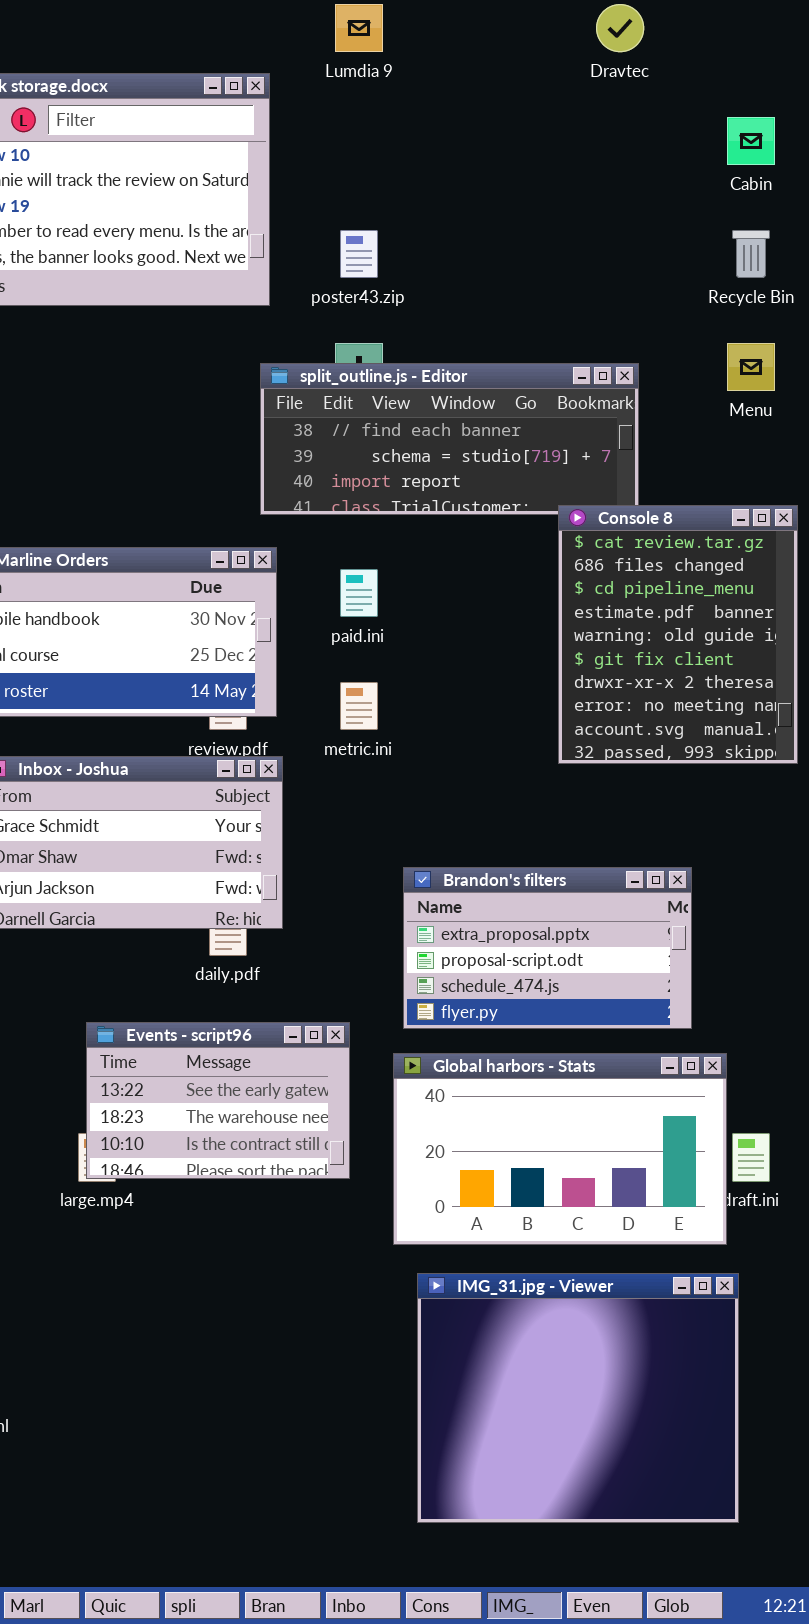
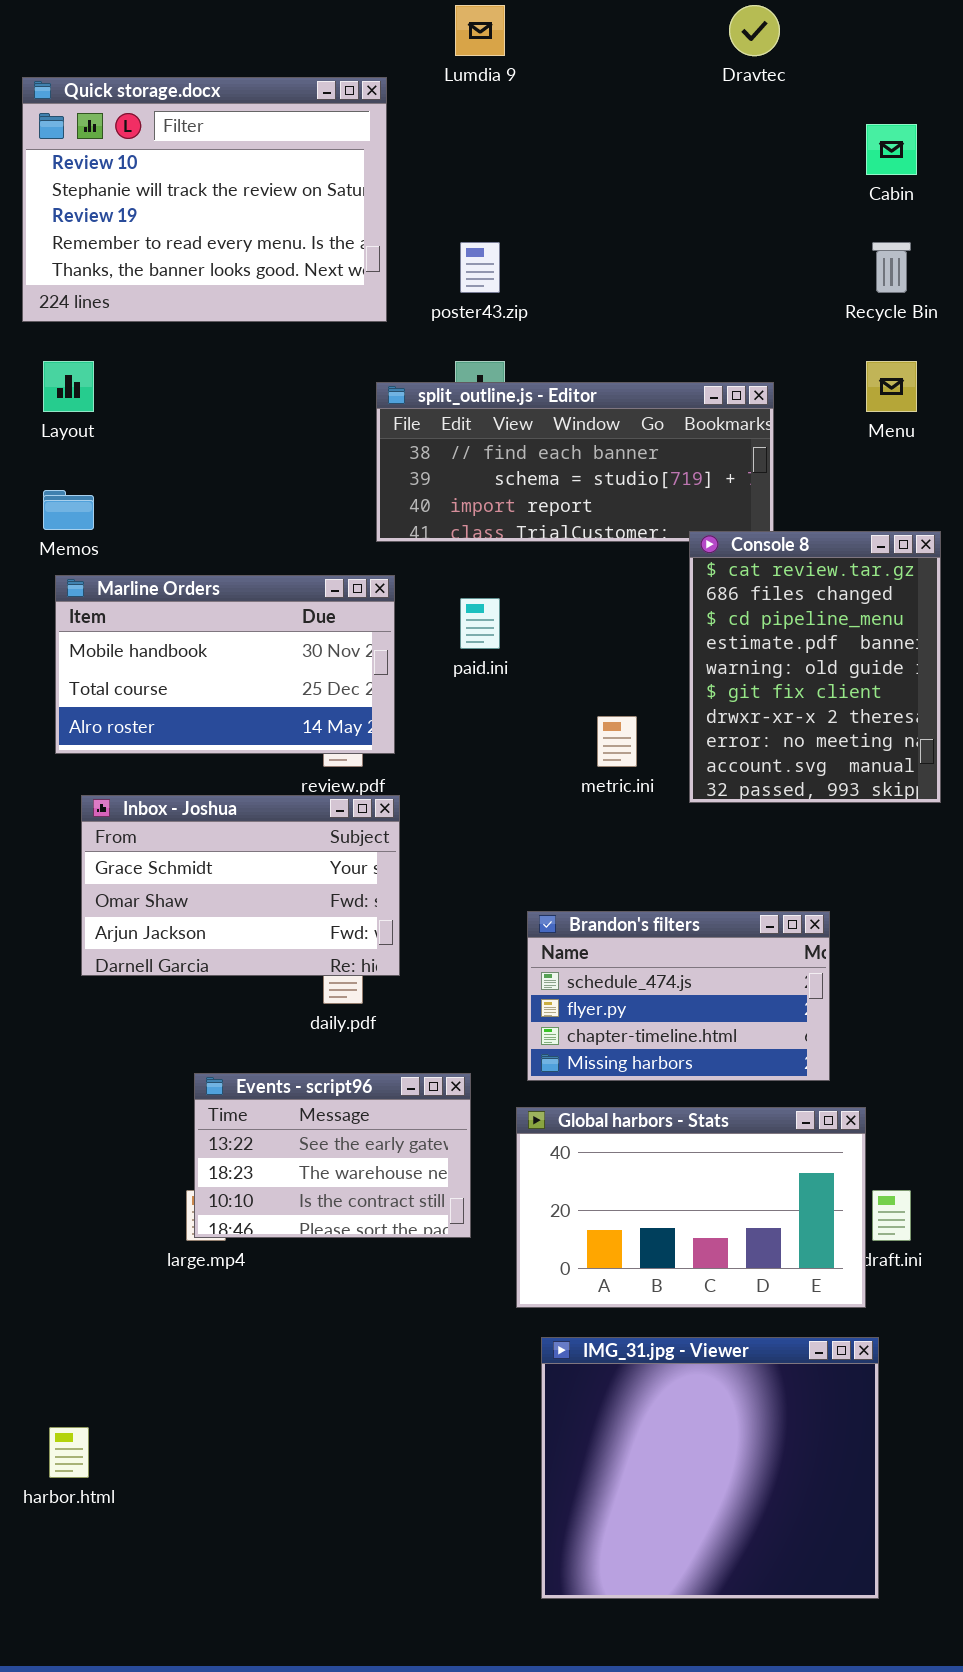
metric.ini: [340,682,378,730] -> [597,716,637,767], moved
Brandon's filters: [403,867,692,1029] -> [527,911,830,1081], scrolled down 2 rows

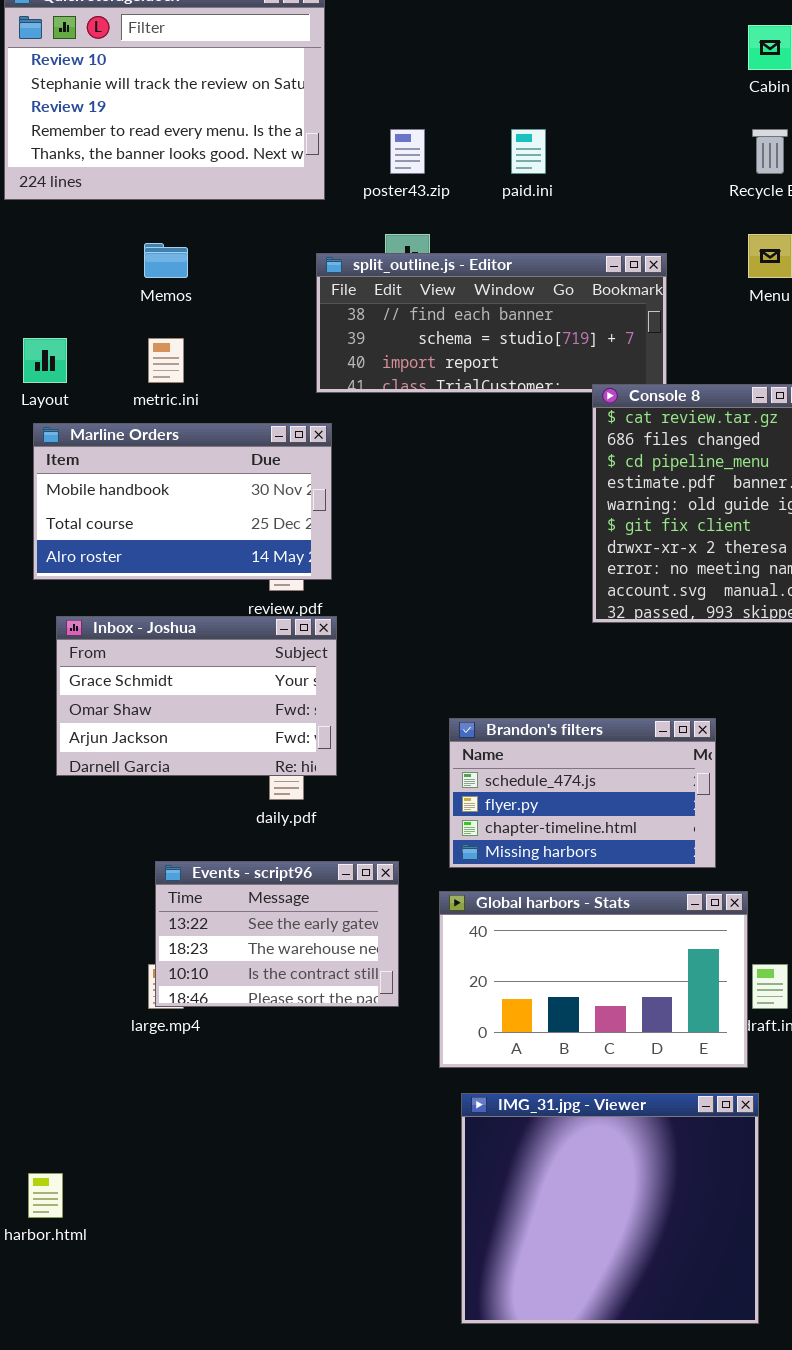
Layout: [43,361,94,412] -> [23,338,67,383], moved
Memos: [43,490,94,530] -> [144,243,188,278], moved
paid.ini: [460,598,500,649] -> [511,129,546,174], moved
metric.ini: [597,716,637,767] -> [148,338,184,383], moved

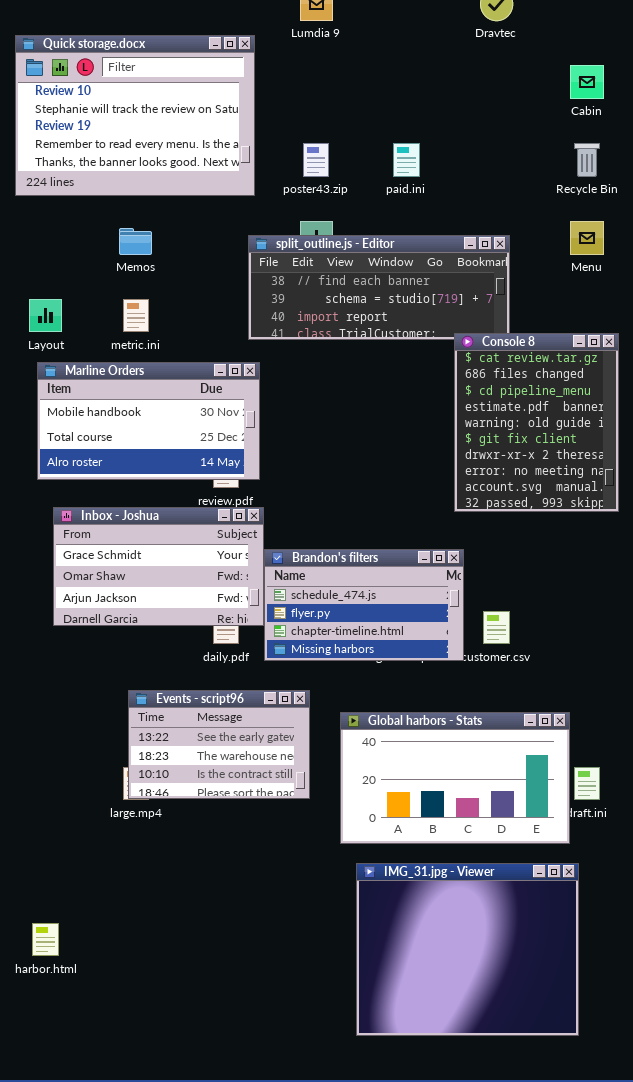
Brandon's filters: [449,718,716,868] -> [264,549,464,661], moved

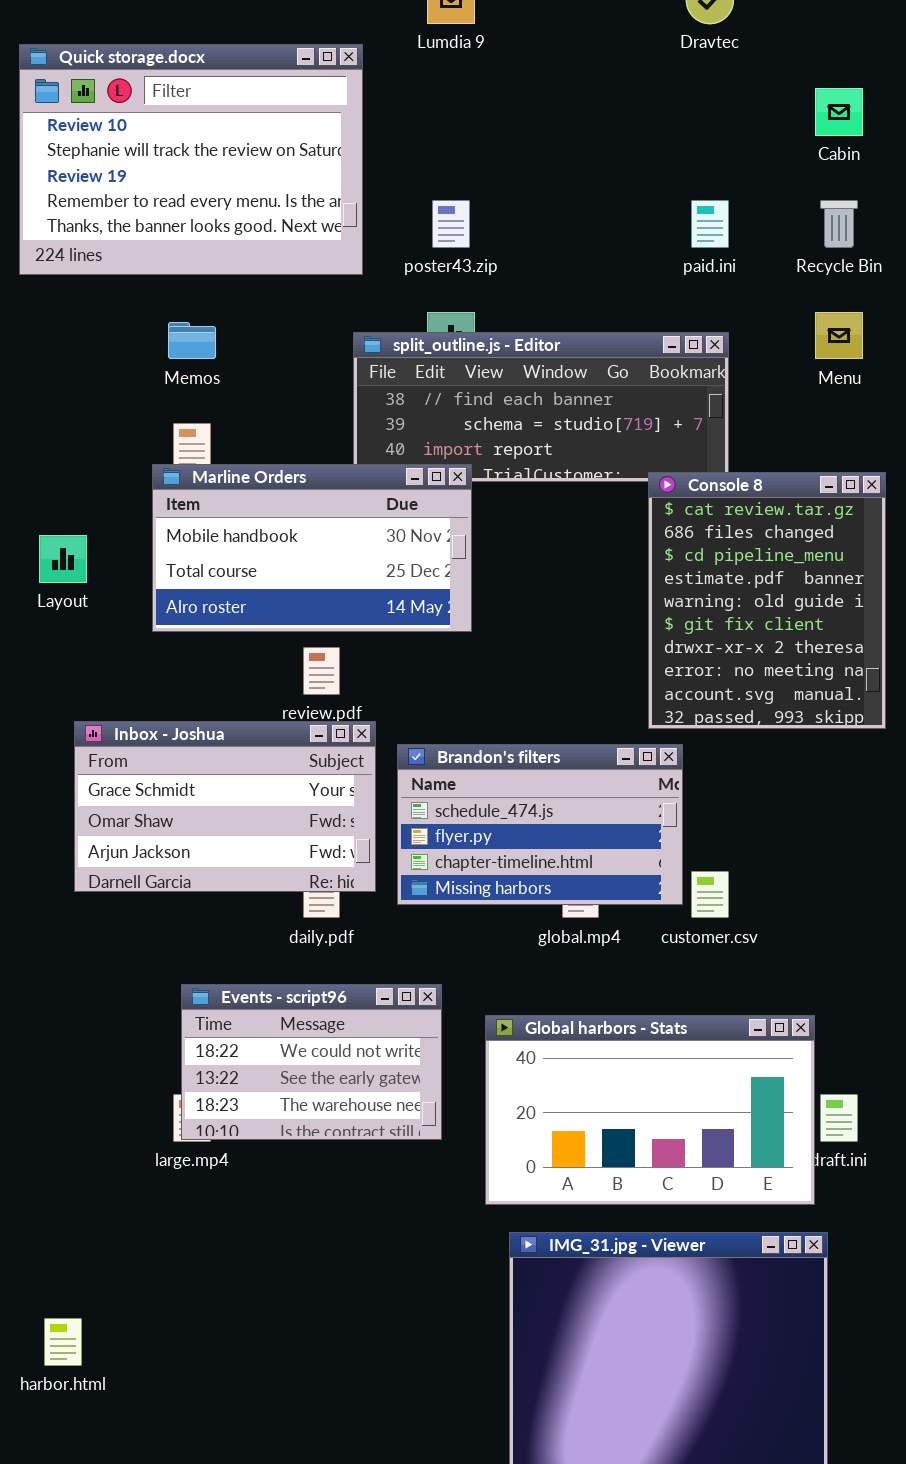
paid.ini: [393,143,420,177] -> [691,200,729,248], moved
Layout: [29,299,62,332] -> [39,535,87,583], moved
Marline Orders: [37,362,260,480] -> [152,464,472,632], moved
Brandon's filters: [264,549,464,661] -> [397,744,683,905], moved
Events - script96: [128,690,310,799] -> [181,984,442,1140], scrolled up 1 row

